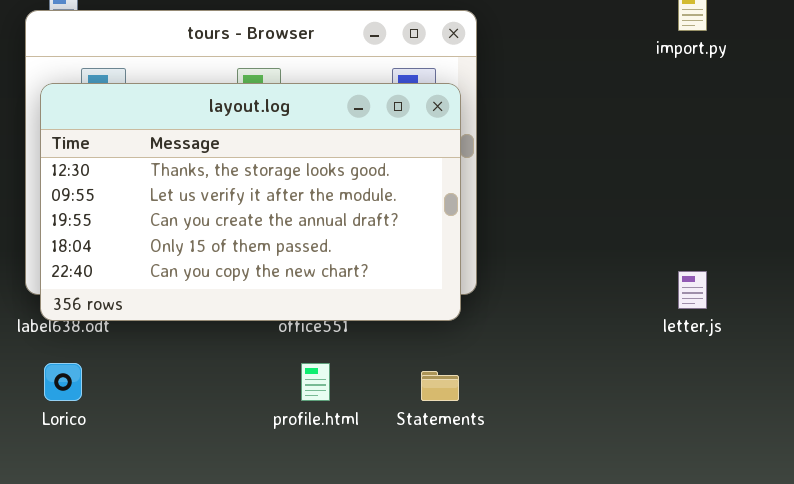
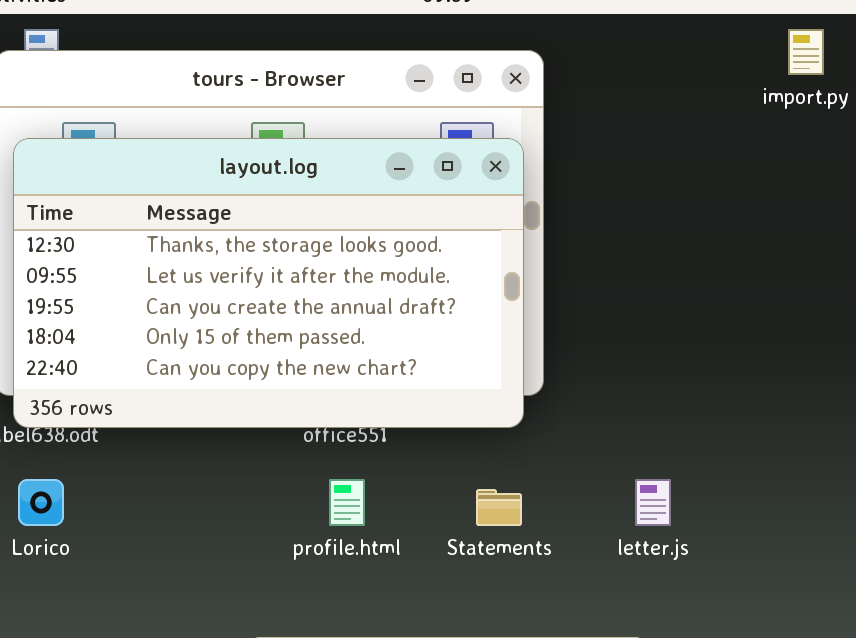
letter.js: [678,271,707,309] -> [635,479,671,526], moved

